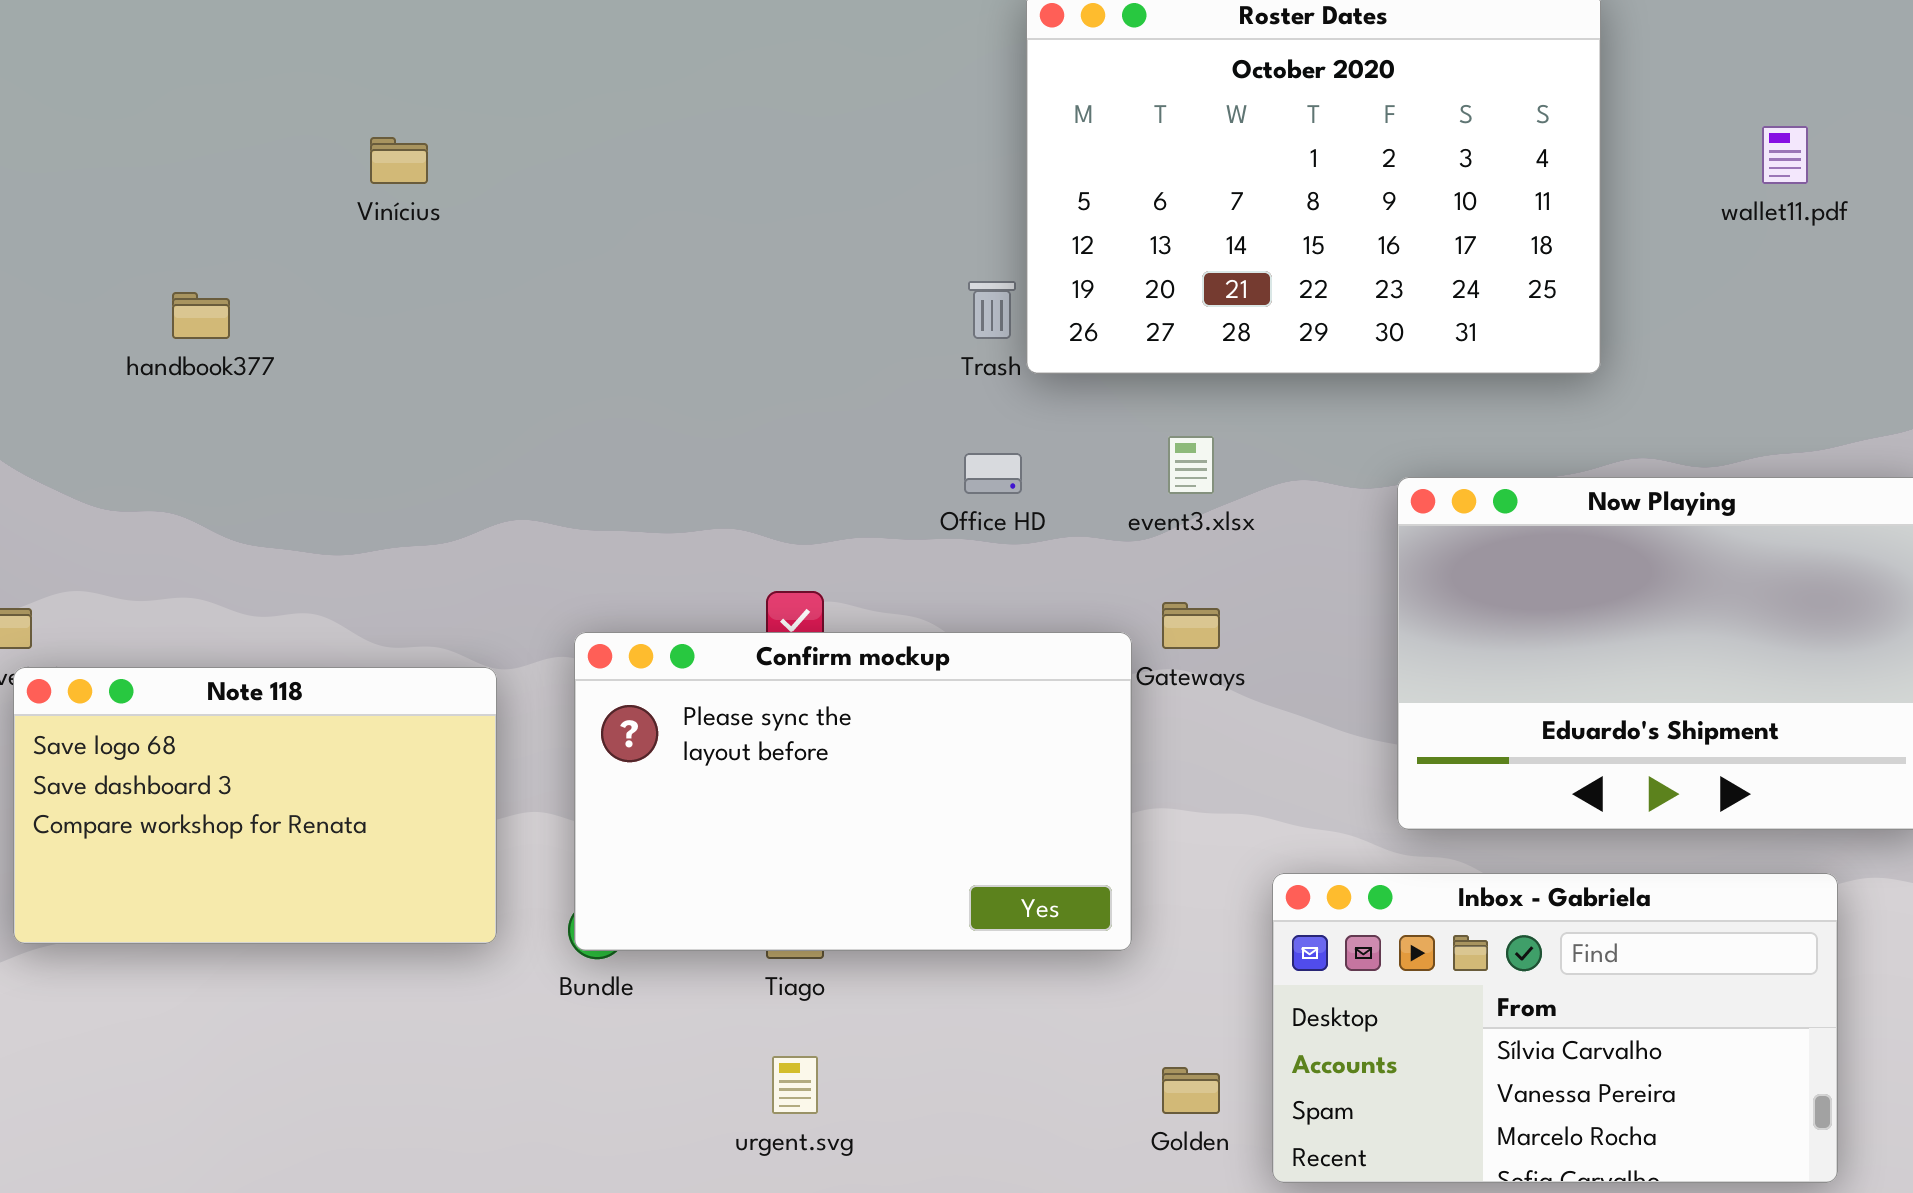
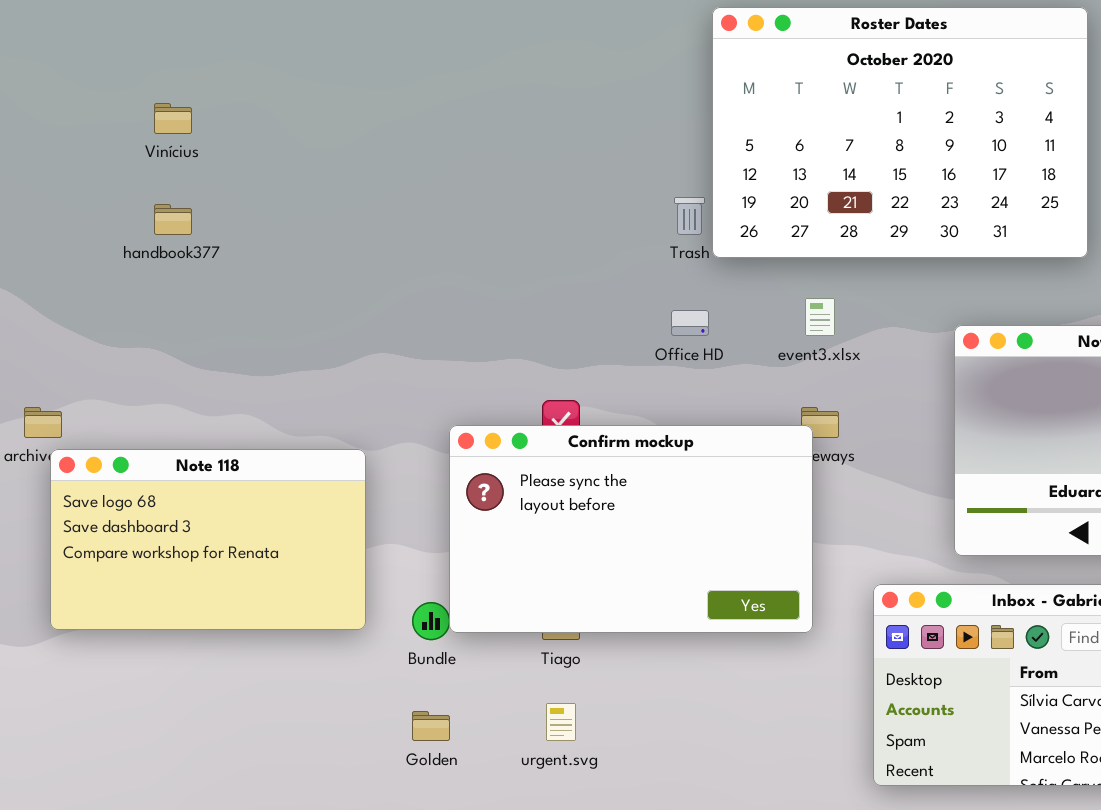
Vinícius: [370,137,428,184] -> [154,103,192,134], moved
Confirm mockup: [574,632,1132,951] -> [449,425,813,633], moved
Golden: [1162,1067,1220,1114] -> [412,711,450,741], moved

